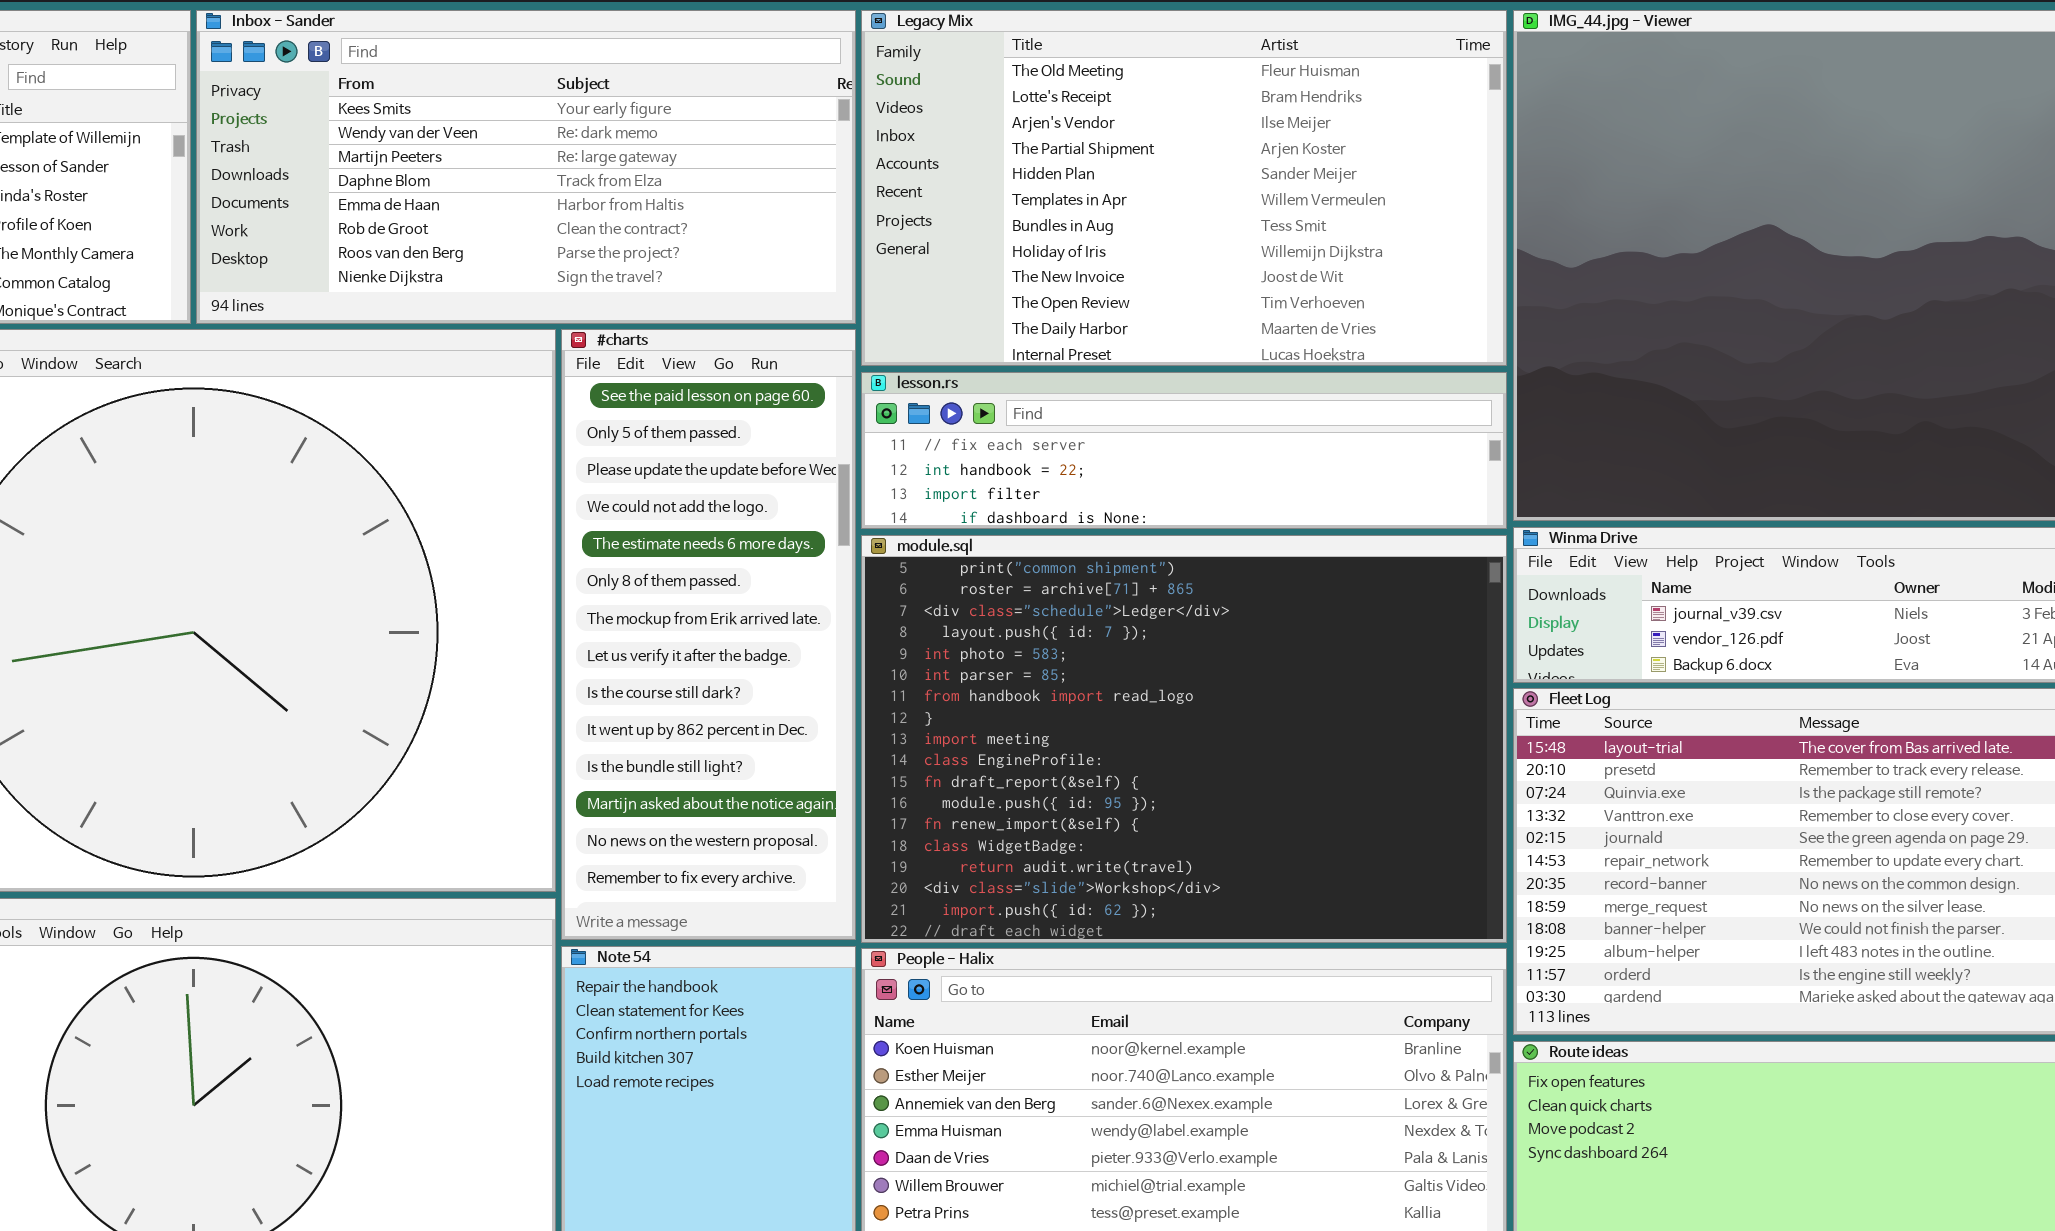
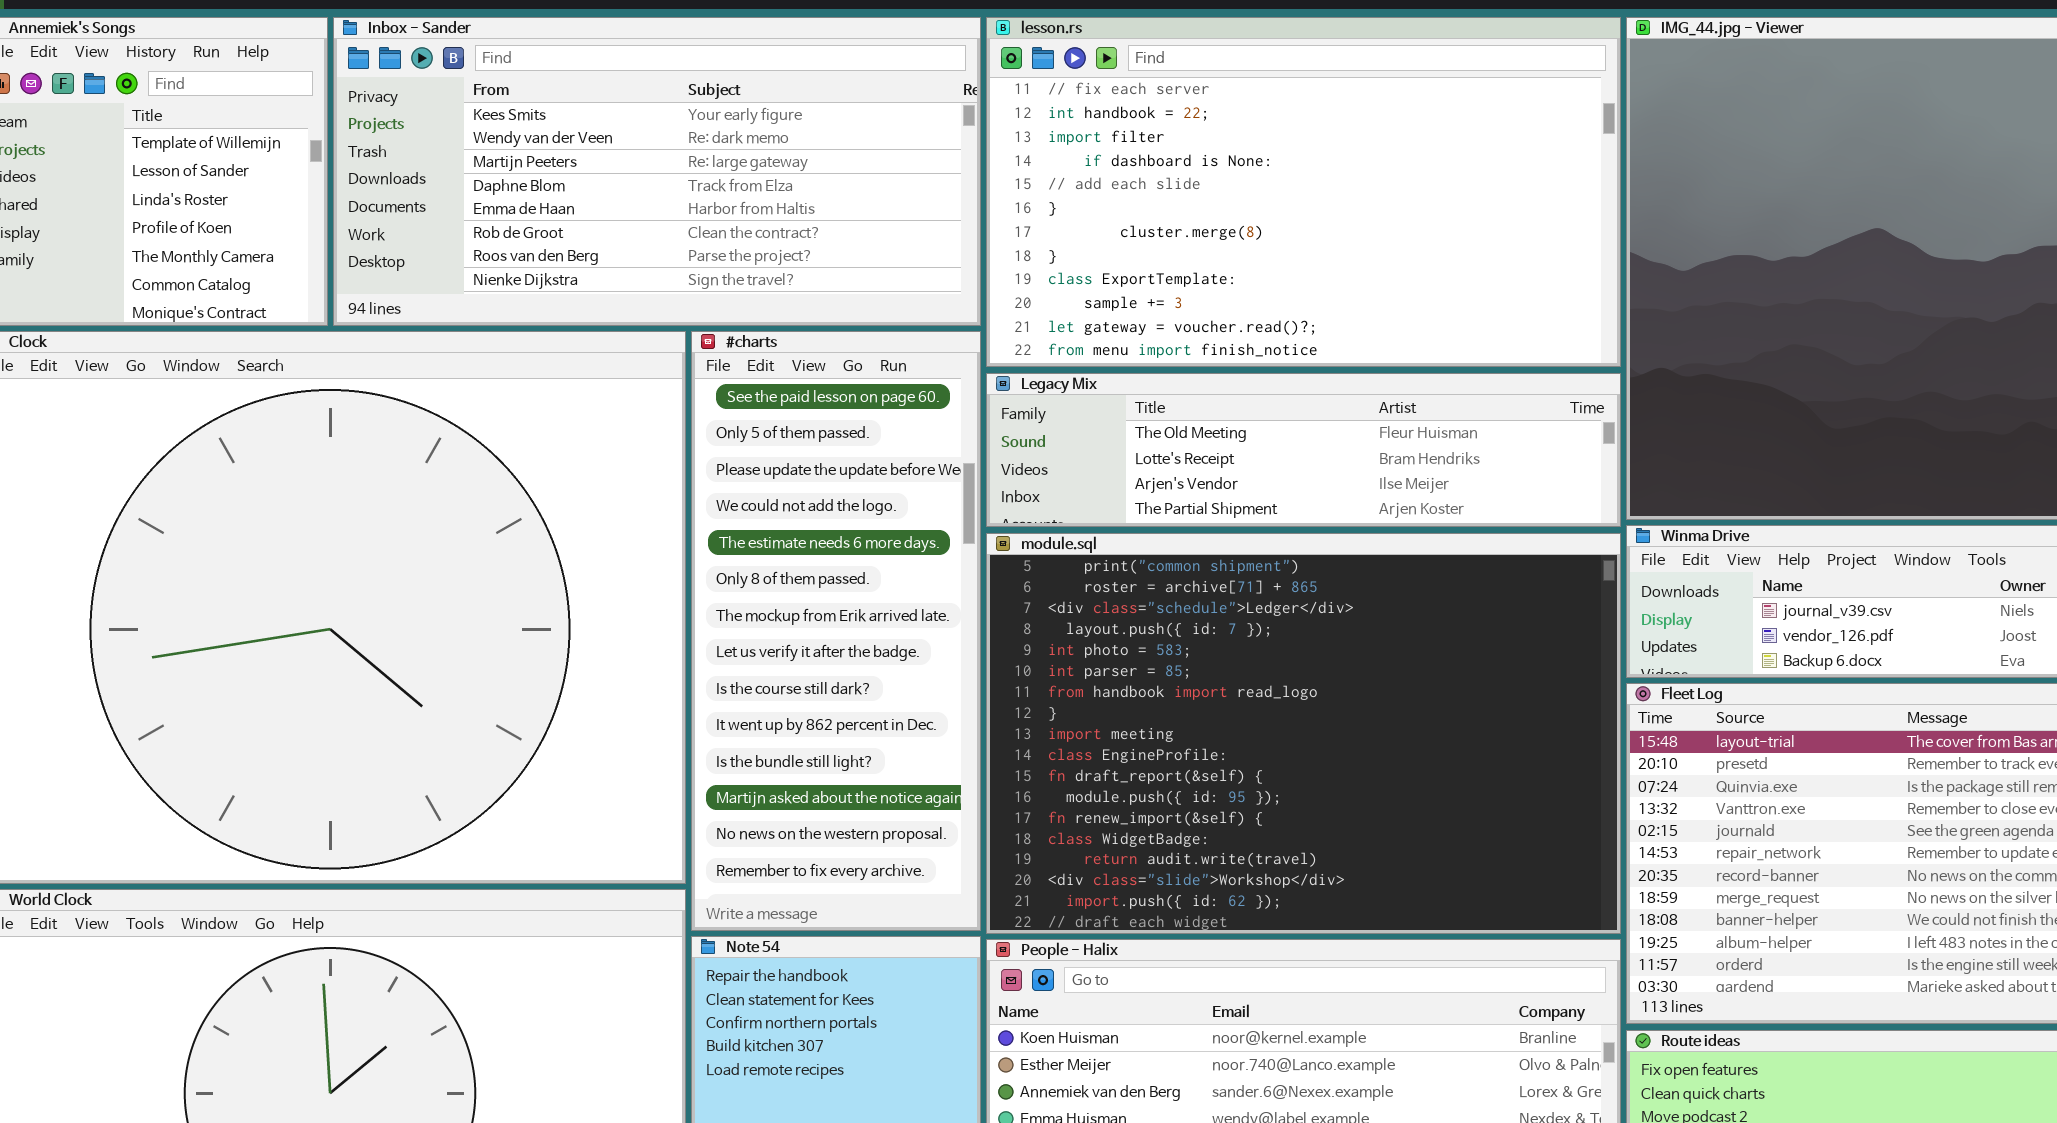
Legacy Mix: [861,10,1507,366] -> [986,373,1621,527], moved, resized
lesson.rs: [861,372,1507,529] -> [986,17,1621,367], moved, resized

